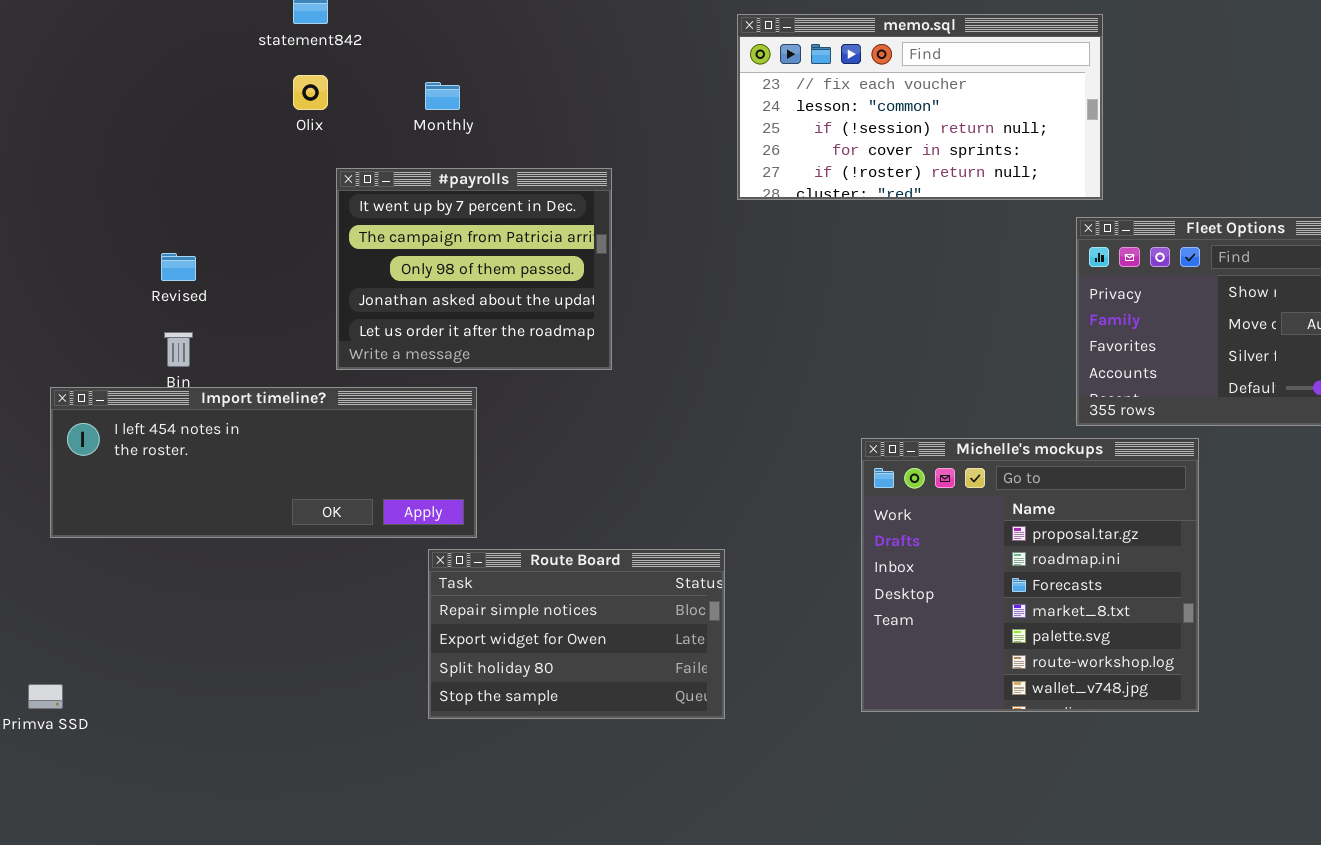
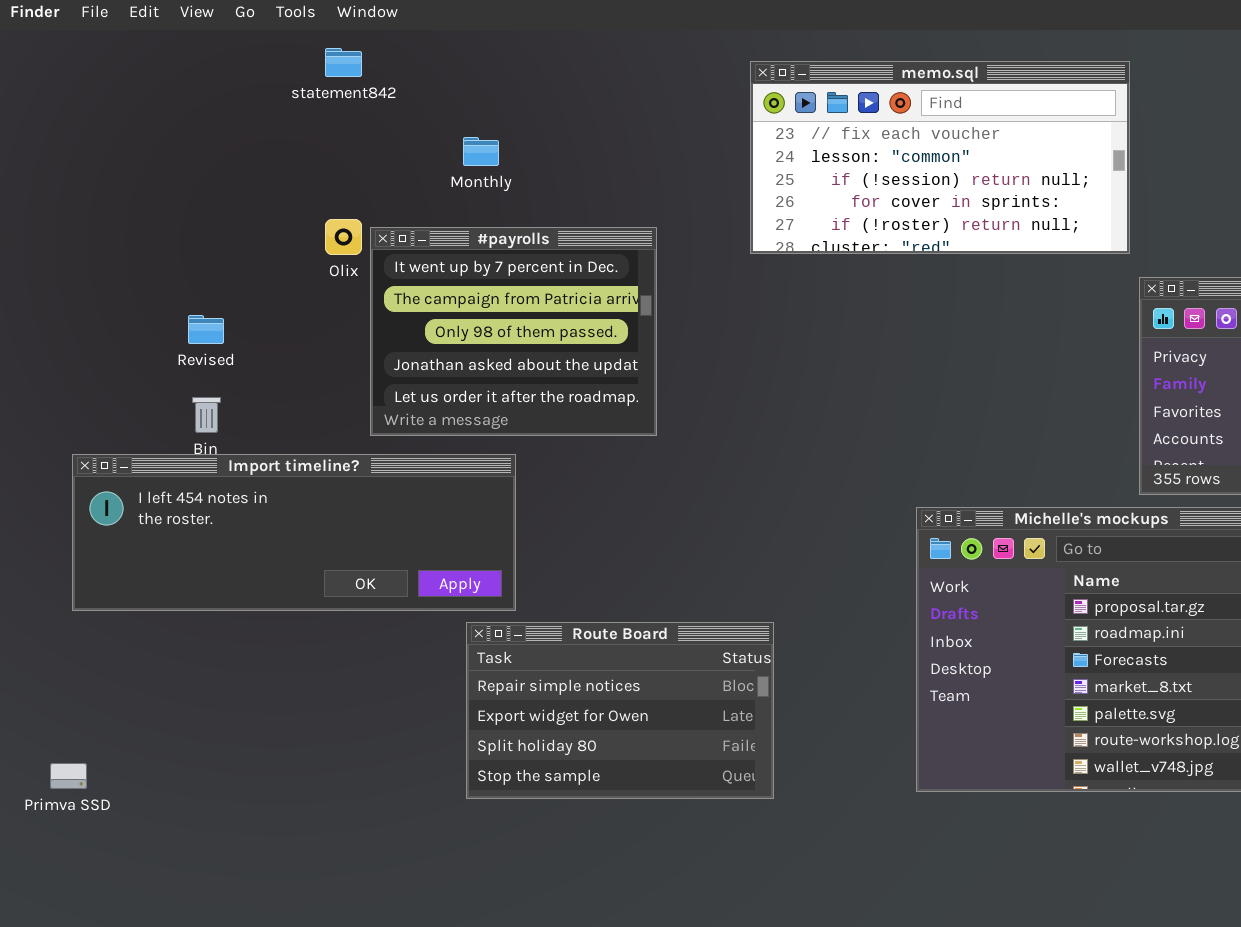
memo.sql: [737,14,1103,200] -> [750,61,1130,254], moved
Olix: [293,75,328,110] -> [325,219,362,255], moved

